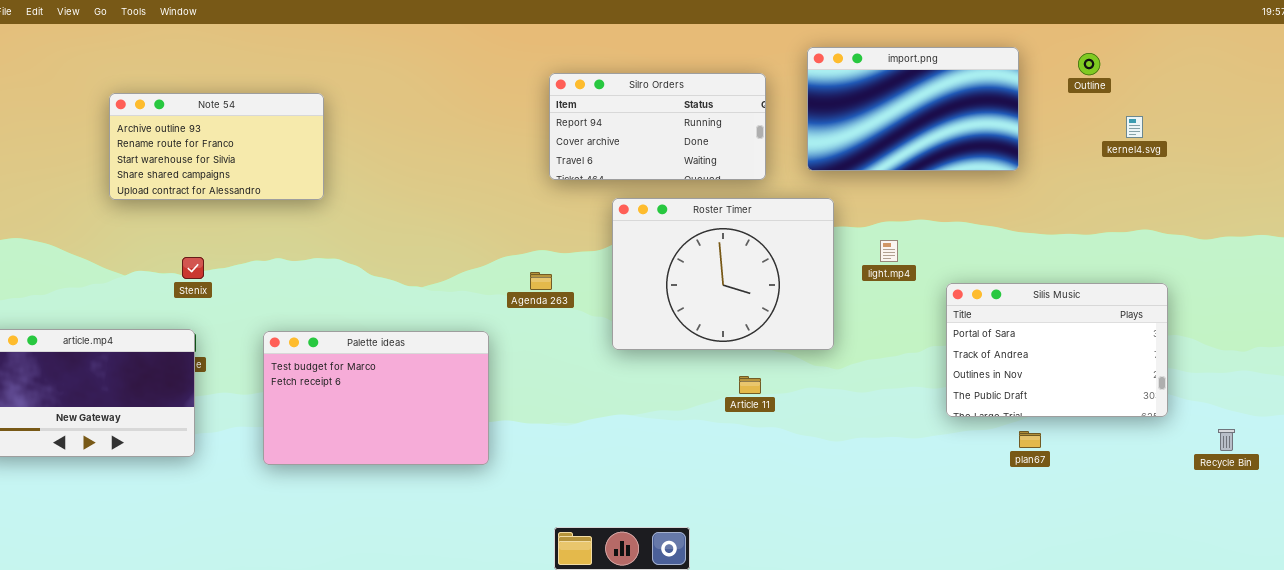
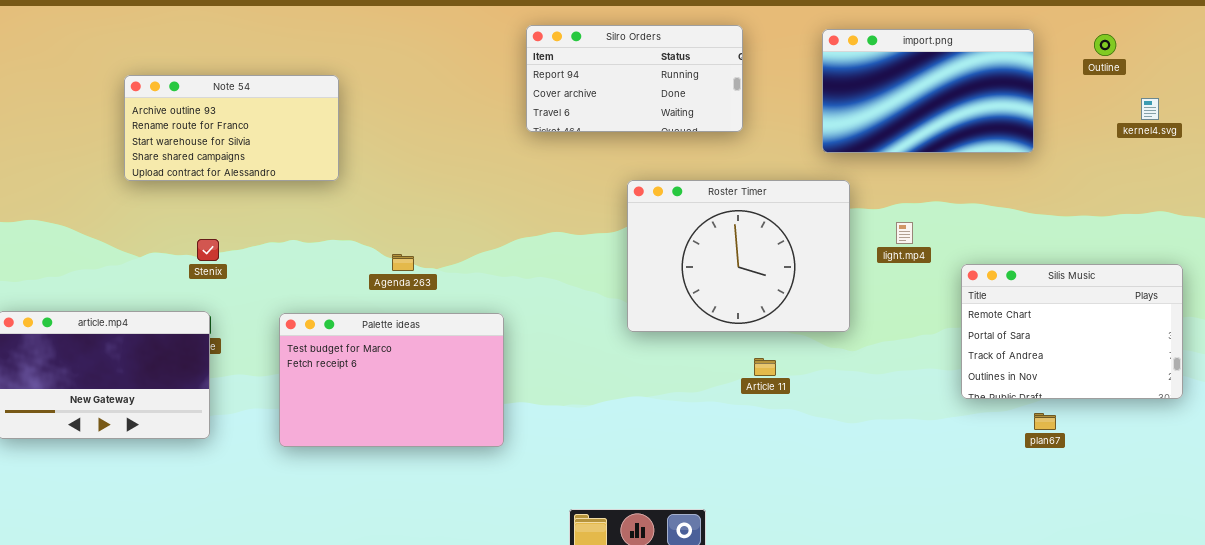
Silro Orders: [549,73,766,180] -> [526,25,743,132], moved
Agenda 263: [530,272,552,290] -> [392,254,414,271], moved
Silis Music: [946,283,1168,417] -> [961,264,1183,399], scrolled up 1 row

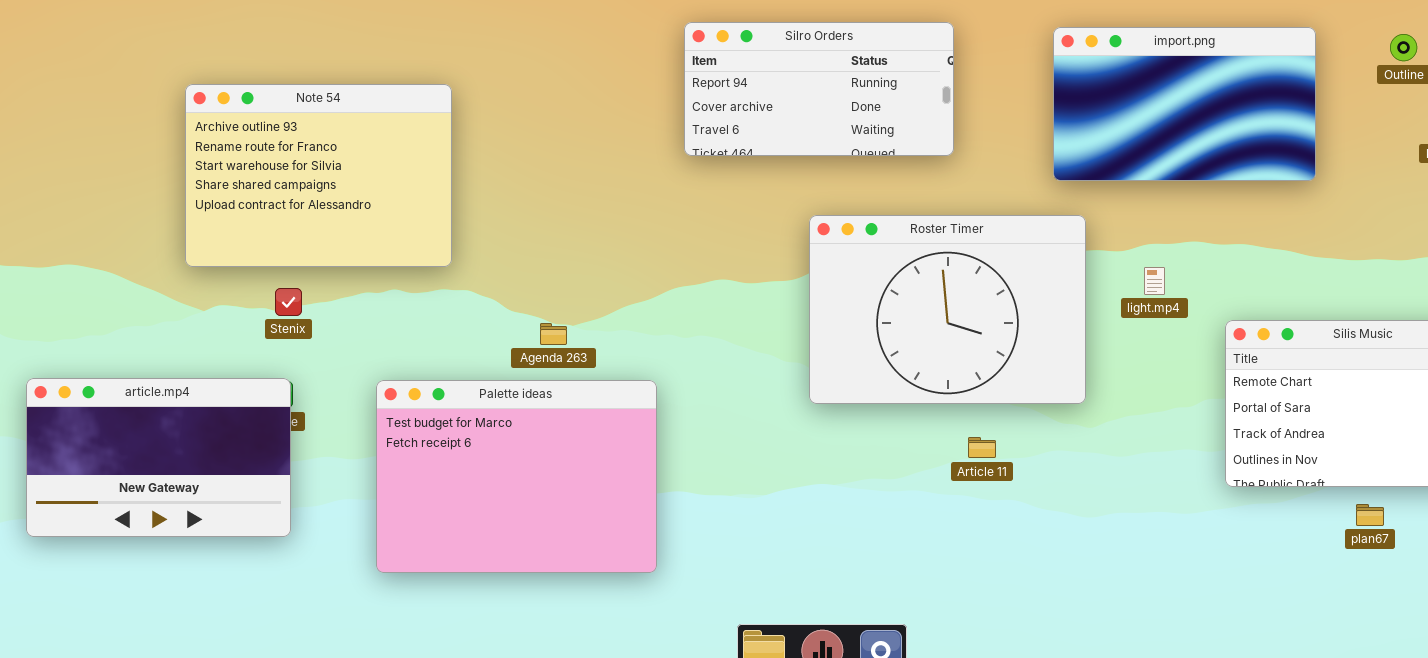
Note 54: [124,75,339,181] -> [185,84,452,267], resized
Agenda 263: [392,254,414,271] -> [540,323,567,345], moved
Palette ideas: [279,313,504,447] -> [376,380,657,573], resized
plan67: [1034,413,1056,430] -> [1356,504,1384,526], moved

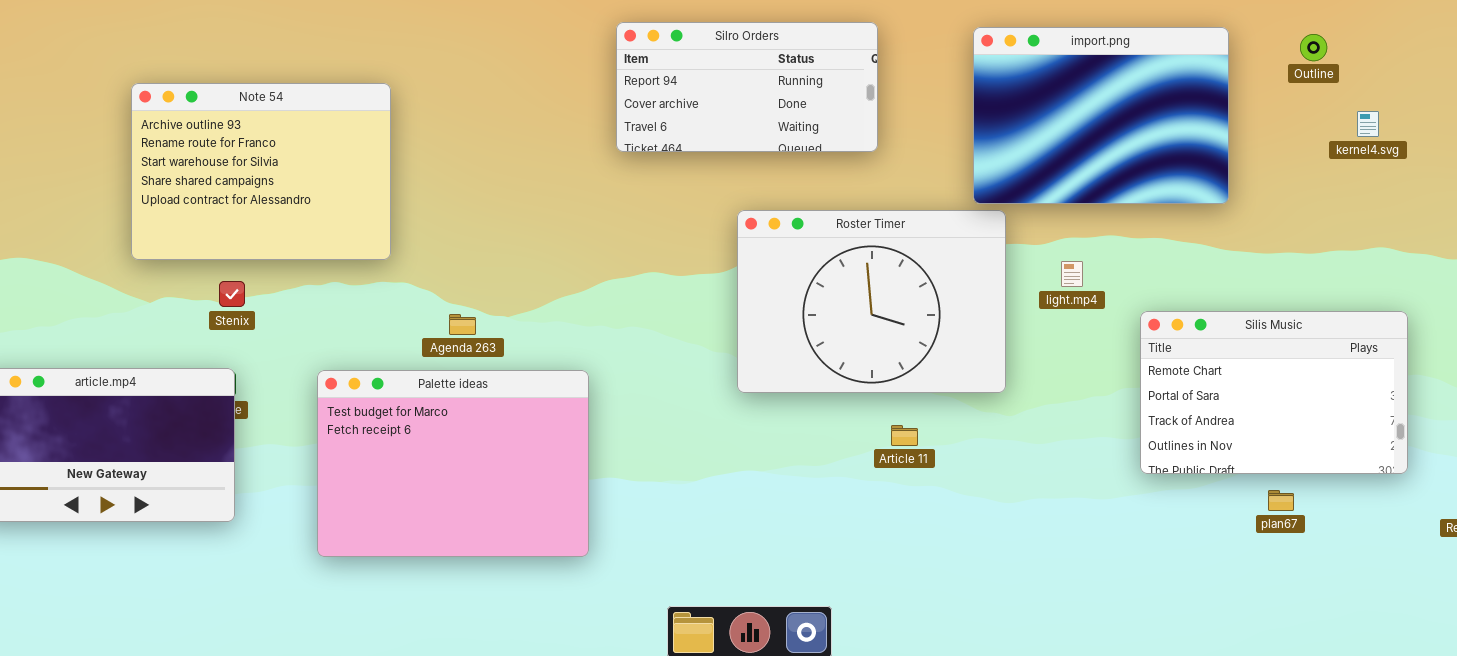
import.png: [1053,27,1316,181] -> [973,27,1229,204], resized
Agenda 263: [540,323,567,345] -> [449,314,476,335], moved

